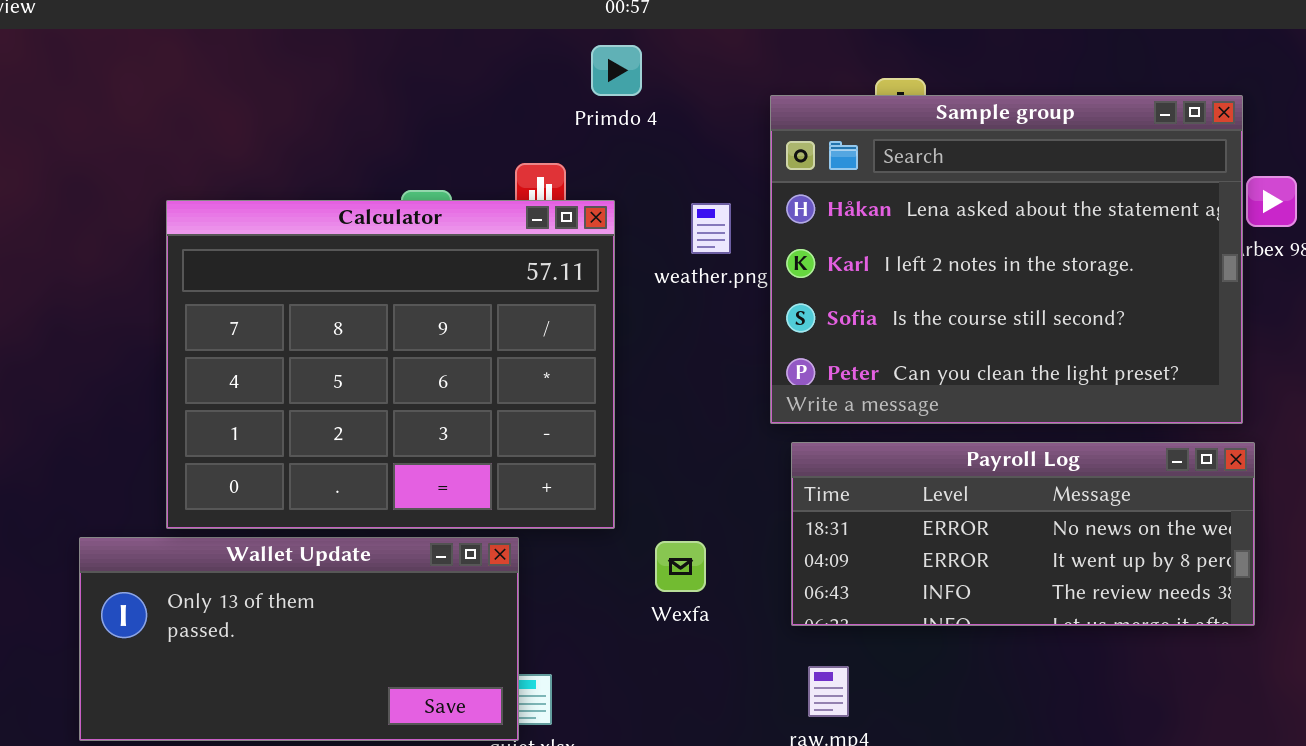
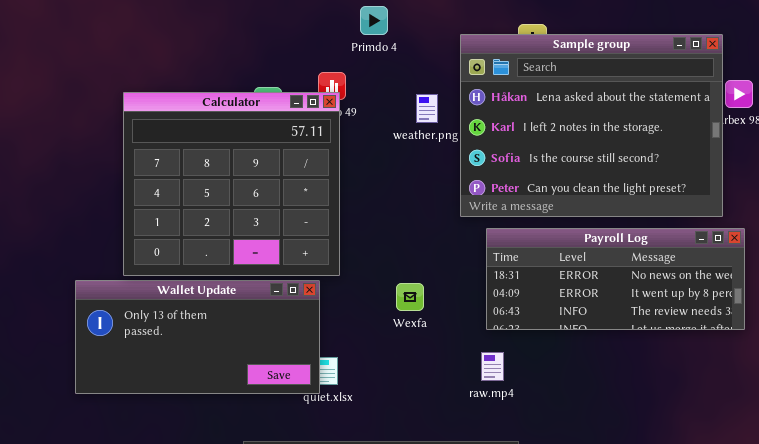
Calculator: [166,200,615,529] -> [123,92,340,276], resized
Payroll Log: [791,442,1255,626] -> [486,228,745,330], moved

